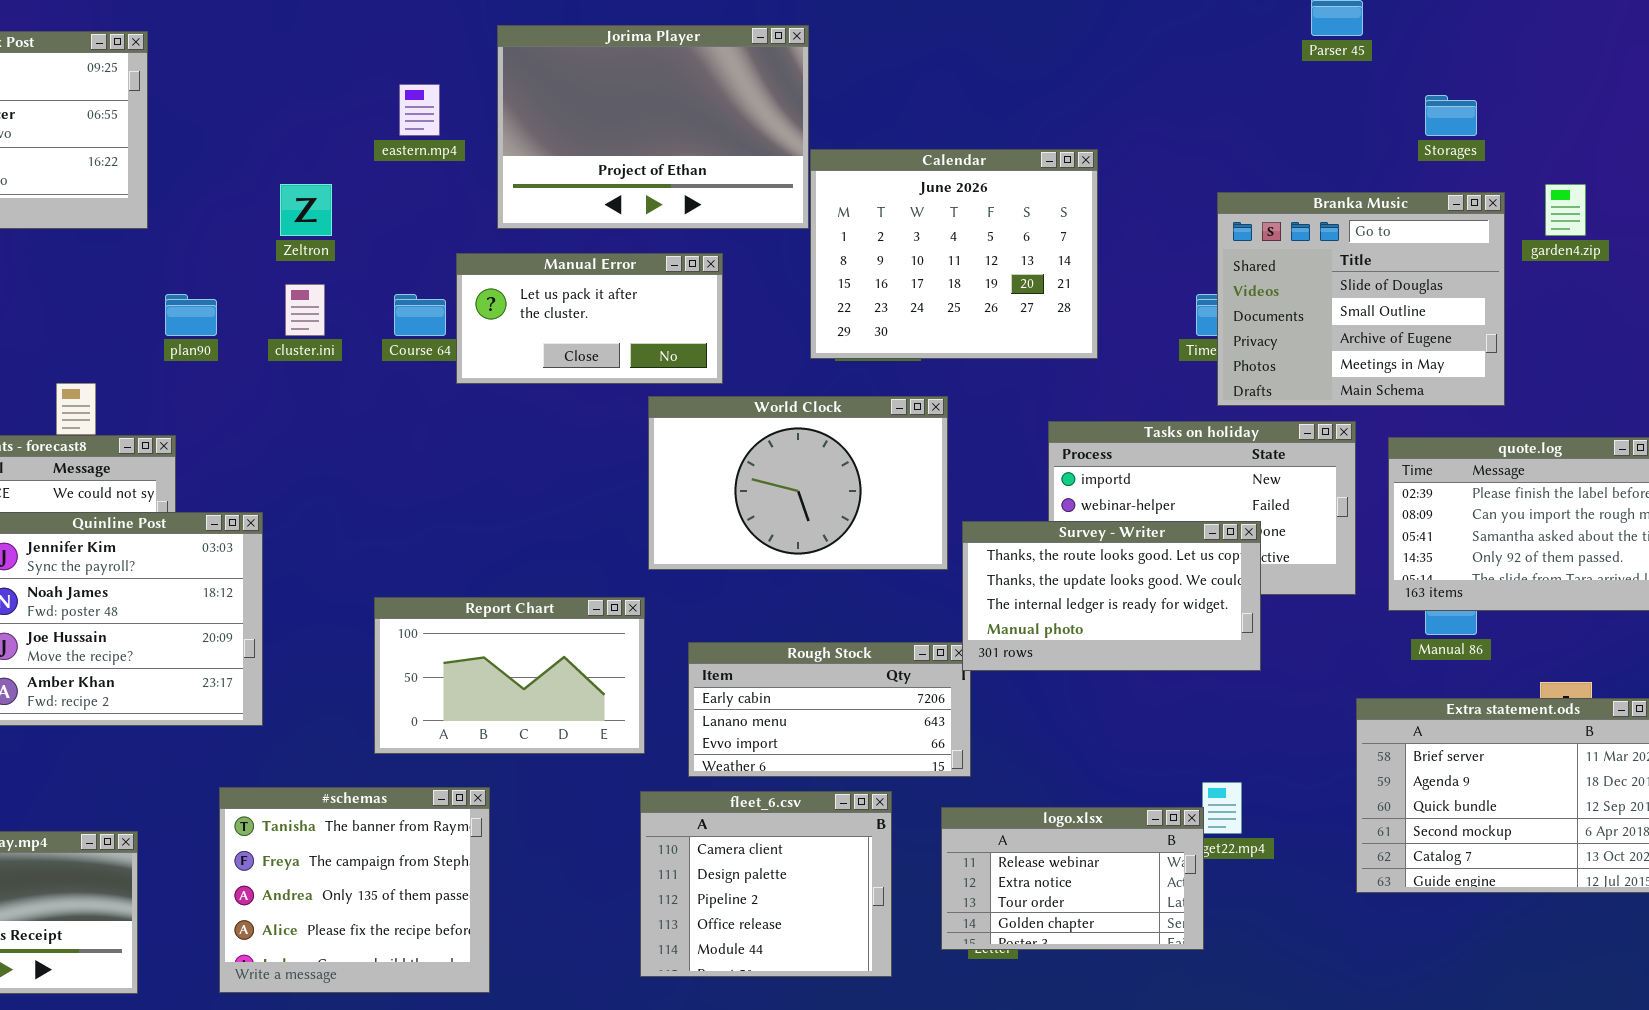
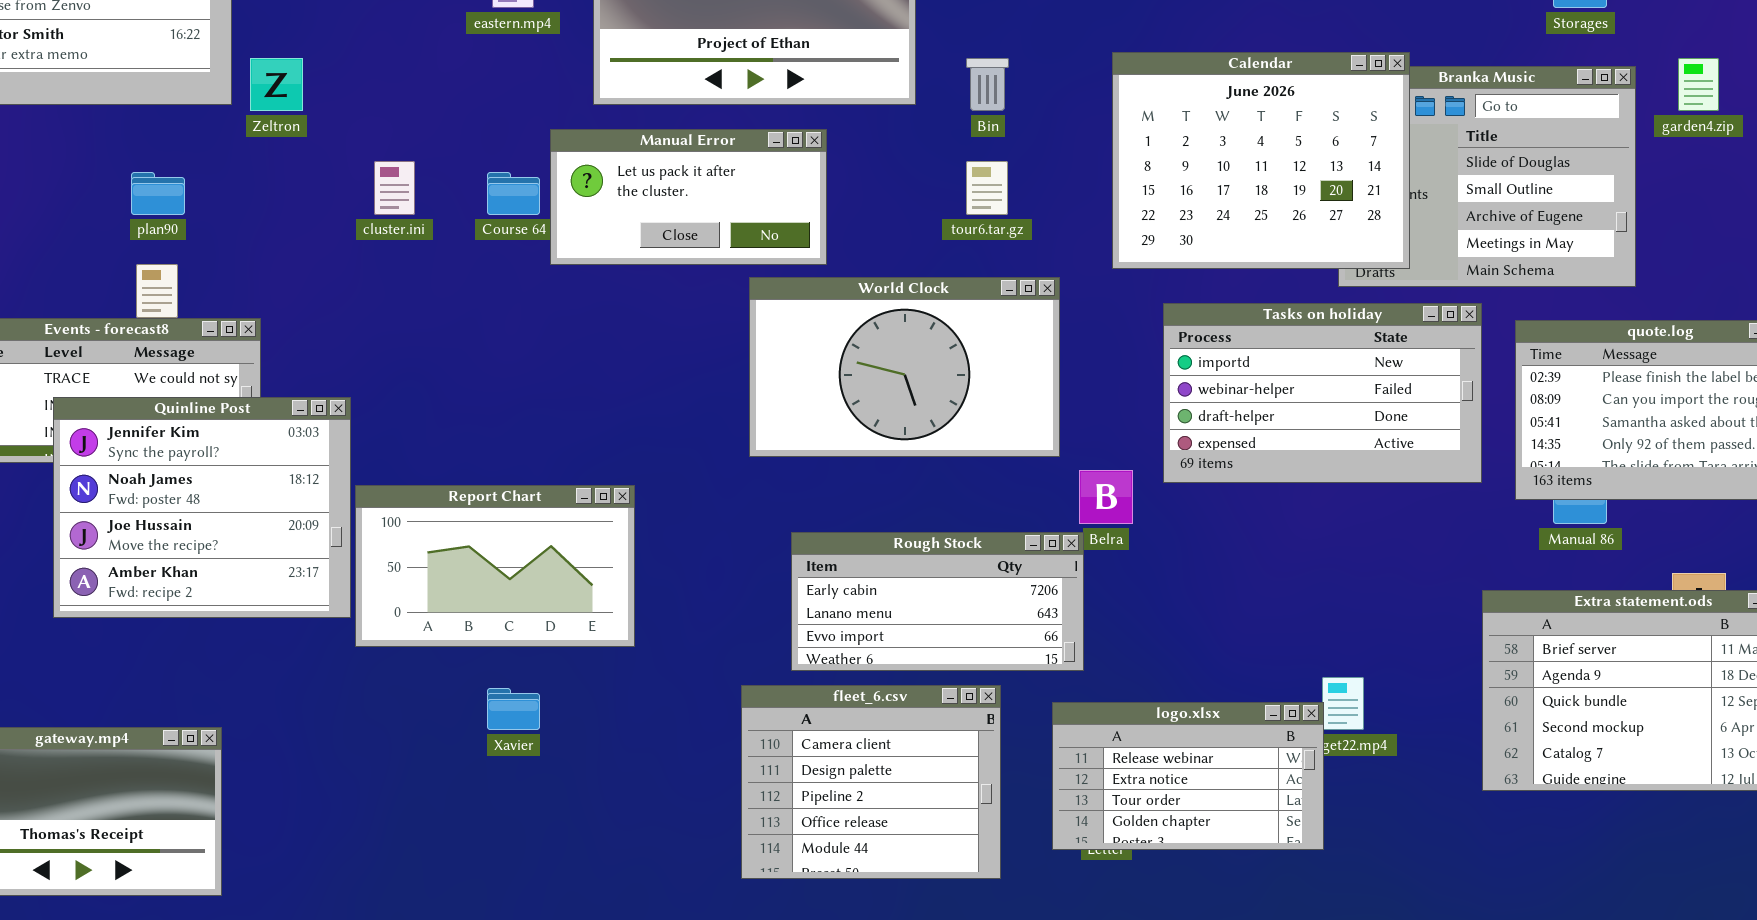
Calendar: [810,149,1098,359] -> [1112,52,1410,269], moved
Zeltron: [280,184,332,236] -> [250,58,303,111], moved
plan90: [165,294,217,336] -> [131,172,185,215], moved
Survey - Writer: [962,521,1261,671] -> none, closed
Report Chart: [374,597,645,754] -> [355,485,635,647], moved
#schemas: [219,787,490,993] -> none, closed

